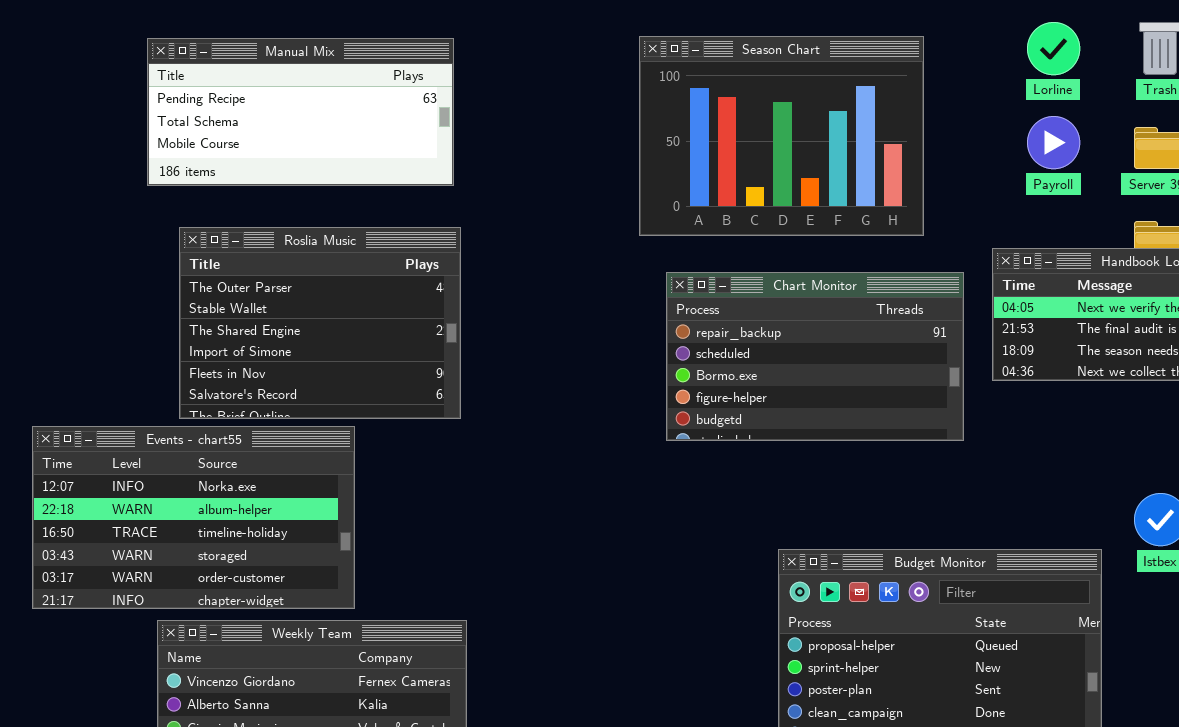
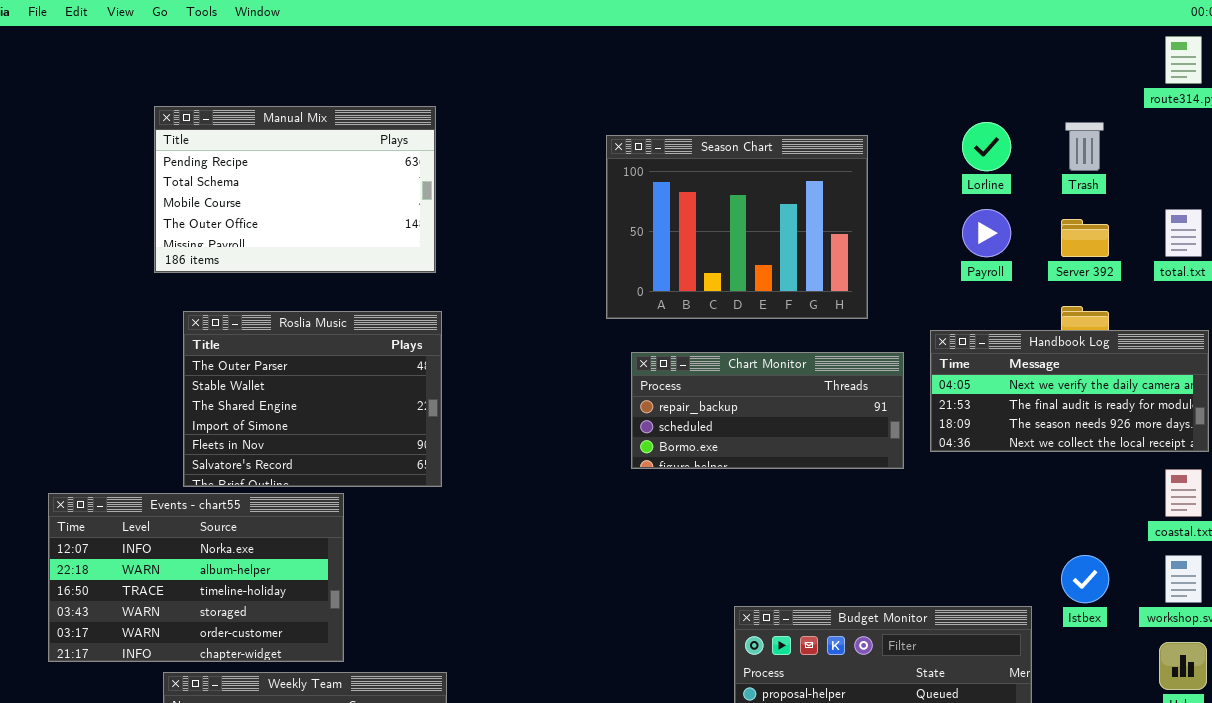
Manual Mix: [147,38,454,186] -> [154,106,436,273], resized
Chart Monitor: [666,272,964,441] -> [631,352,904,469], resized

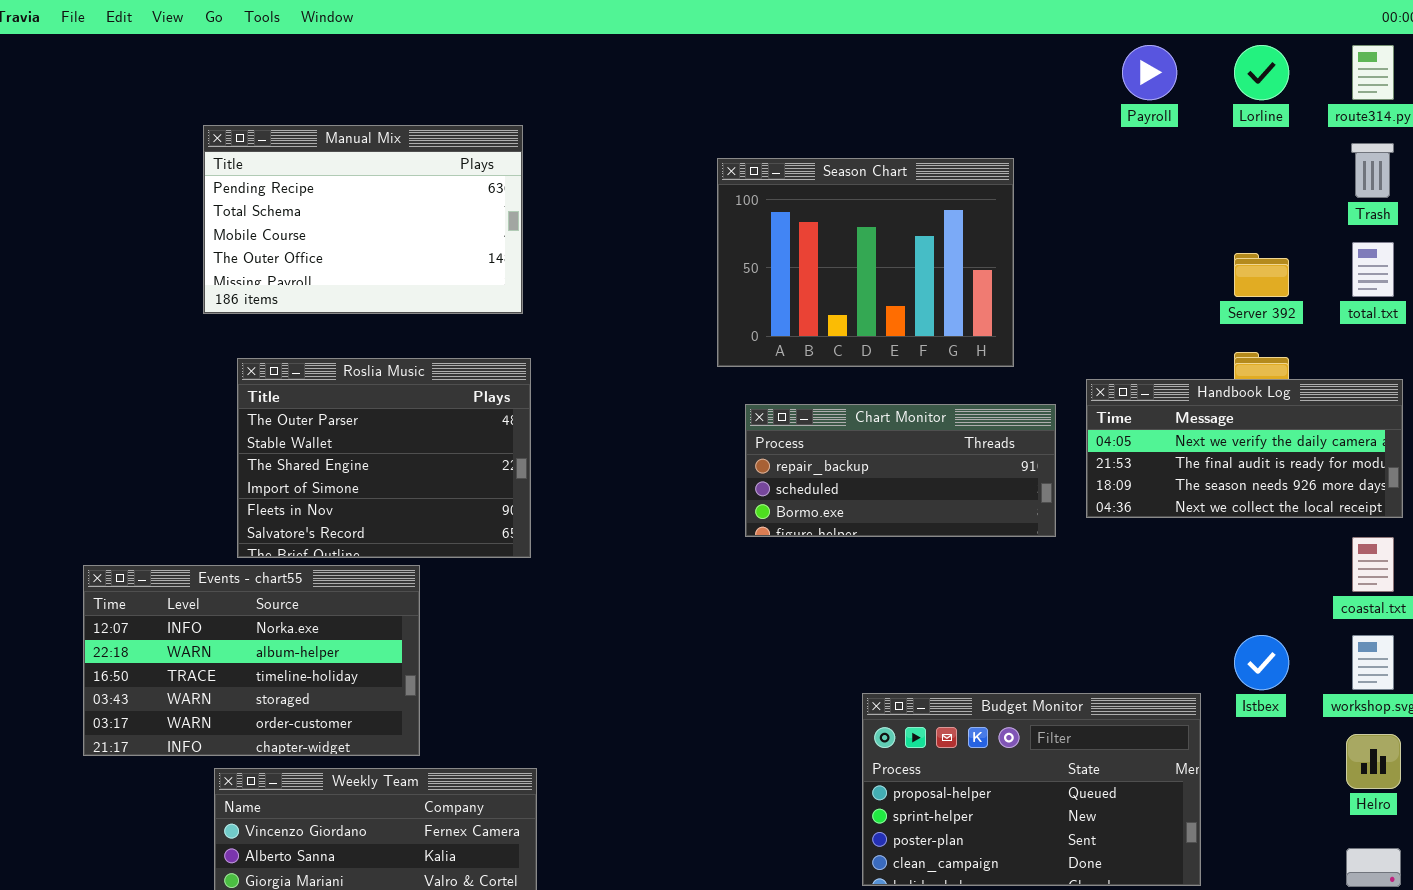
Lorline: [962,122,1011,171] -> [1234,45,1289,100], moved
Trash: [1065,122,1104,171] -> [1351,143,1394,198], moved
Payroll: [962,209,1011,257] -> [1122,45,1177,100], moved

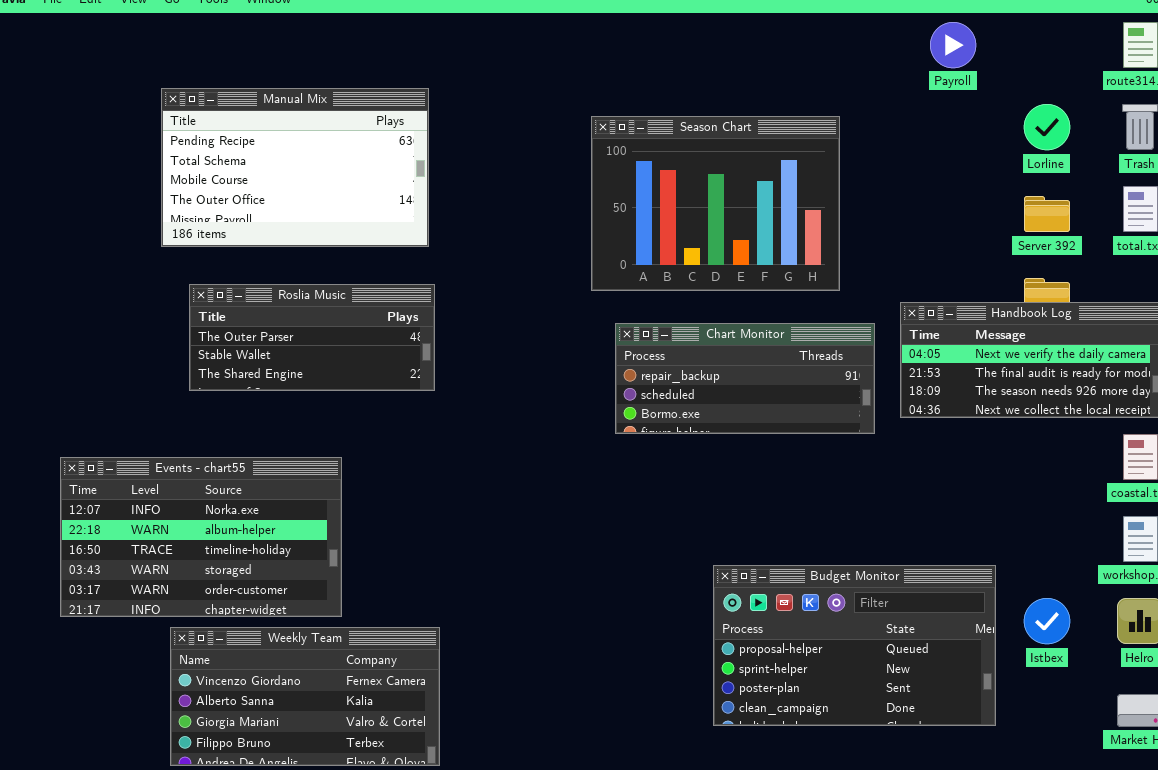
Lorline: [1234,45,1289,100] -> [1024,104,1070,150], moved
Roslia Music: [237,358,531,558] -> [189,284,435,391], resized
Istbex: [1234,635,1289,690] -> [1024,598,1070,644], moved

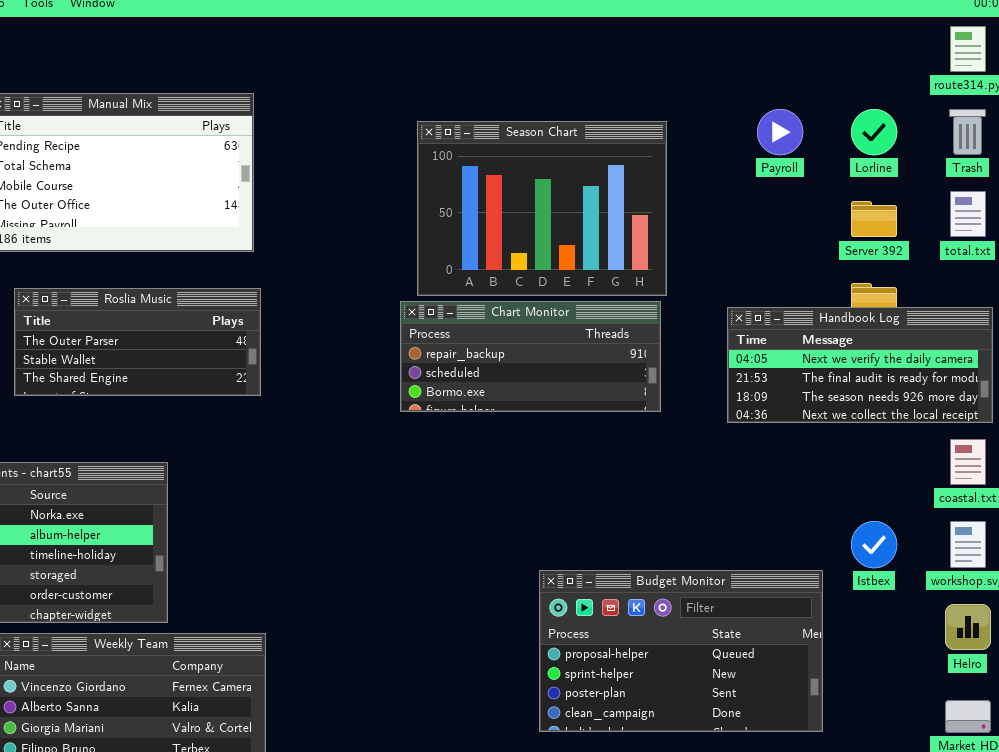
Payroll: [930,22,976,68] -> [757,109,803,155], moved
Chart Monitor: [615,323,875,434] -> [400,301,661,412], moved
Istbex: [1024,598,1070,644] -> [851,521,897,568], moved

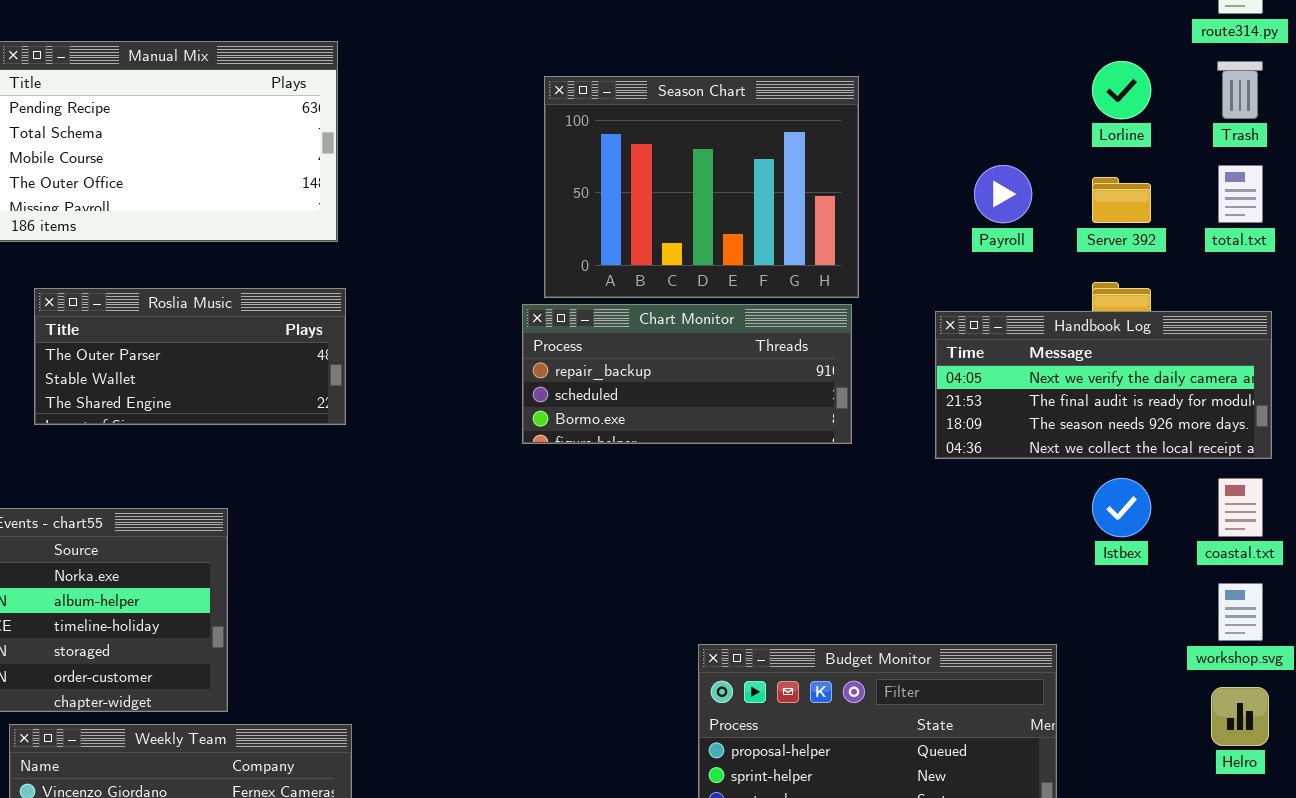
Payroll: [757,109,803,155] -> [974,165,1032,223], moved
Istbex: [851,521,897,568] -> [1092,478,1151,537], moved

